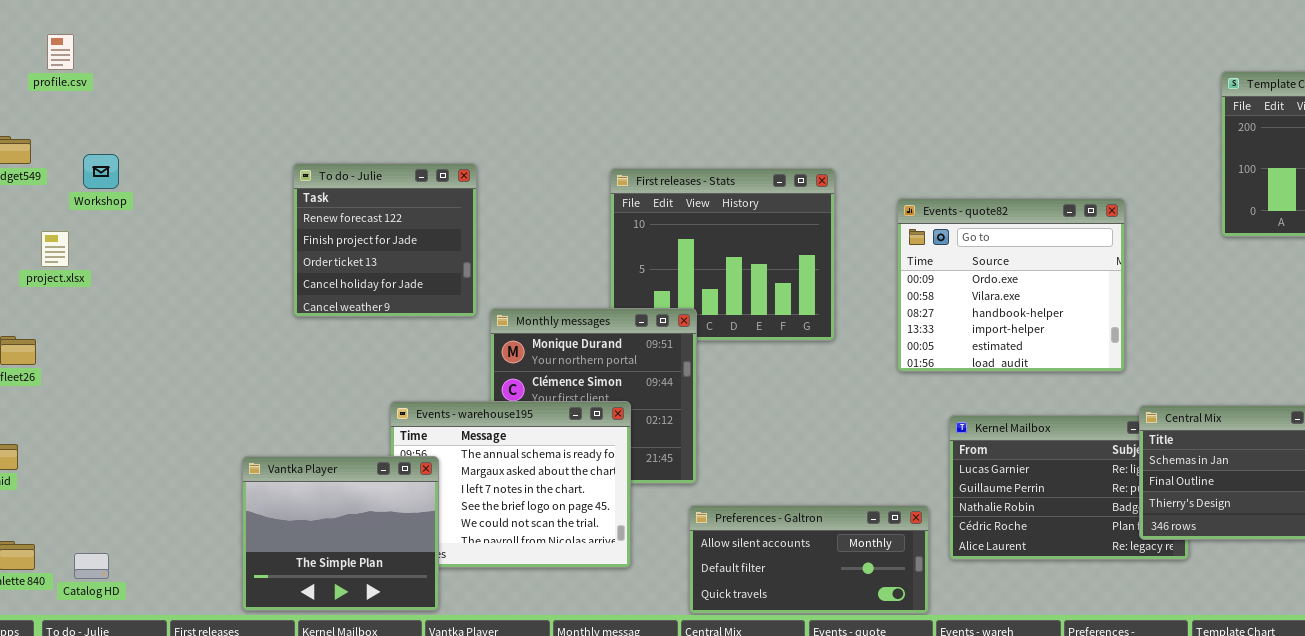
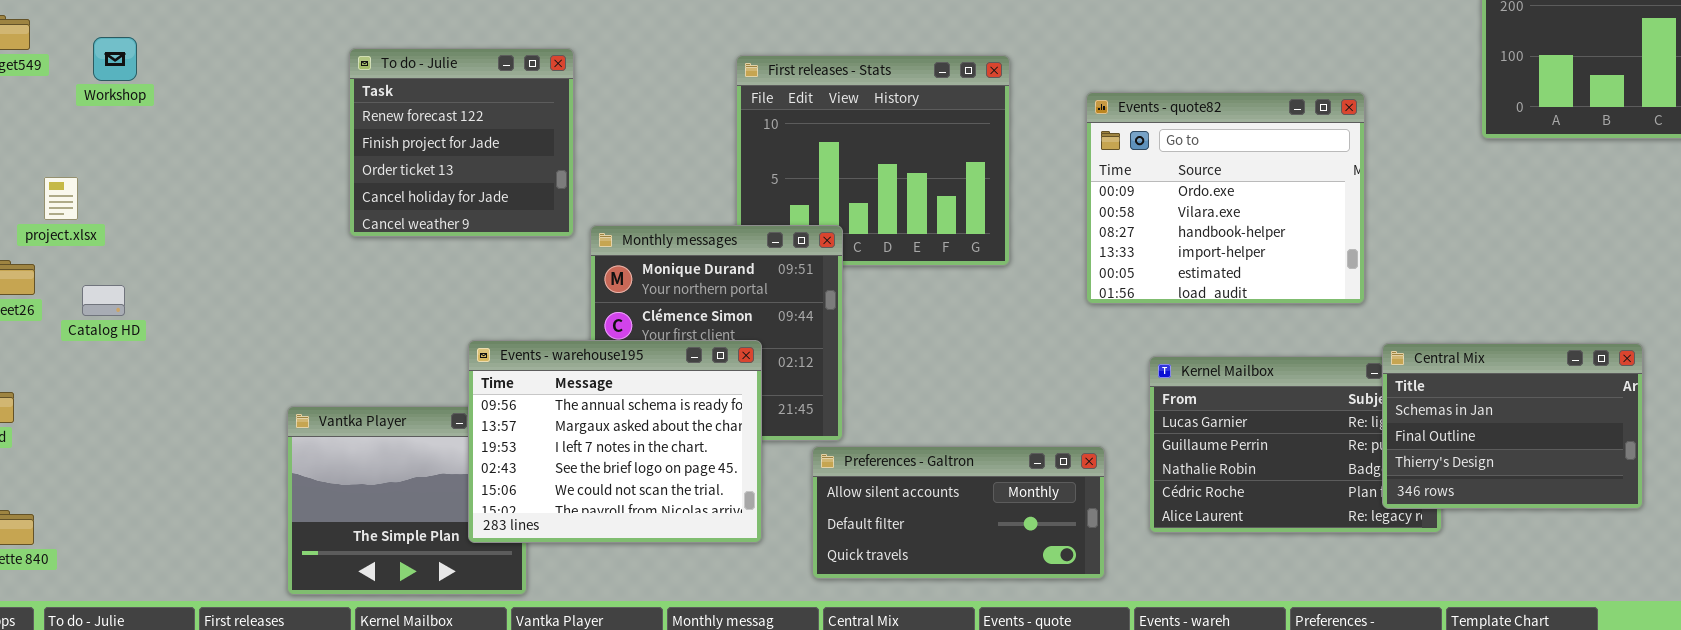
project.xlsx: [41,231,69,267] -> [44,177,78,220], moved
Events - warehouse195: [390,401,631,568] -> [468,340,762,543], raised
Preferences - Galtron: [689,505,929,614] -> [812,446,1105,579], moved
Catalog HD: [74,553,109,579] -> [82,285,125,316], moved

